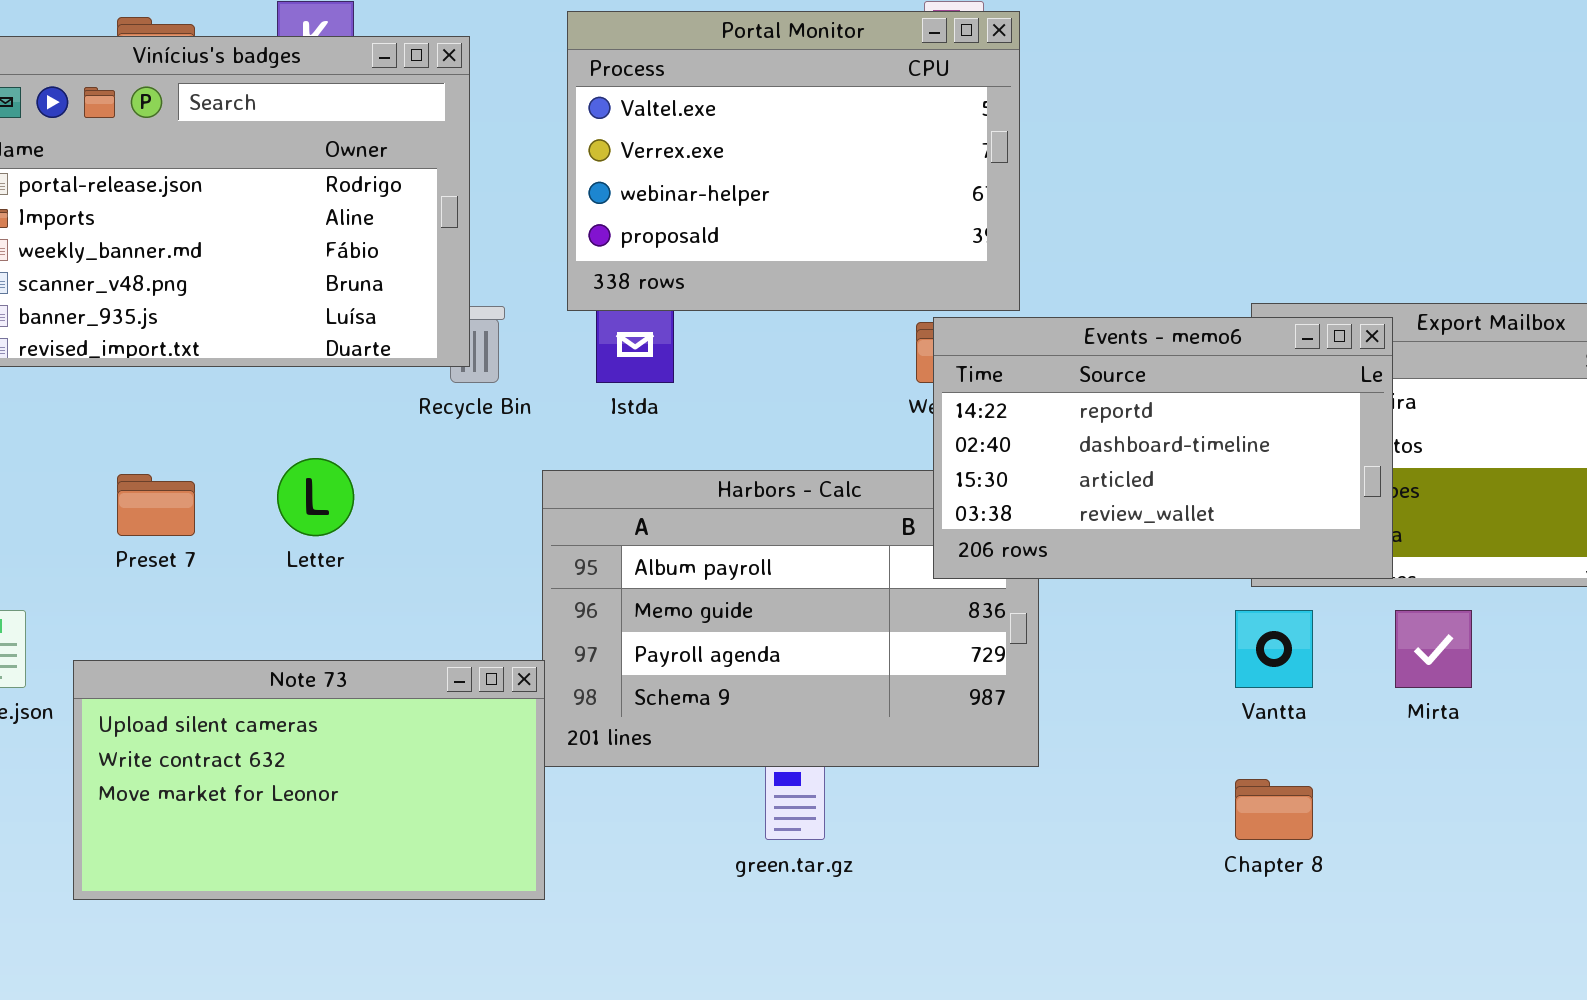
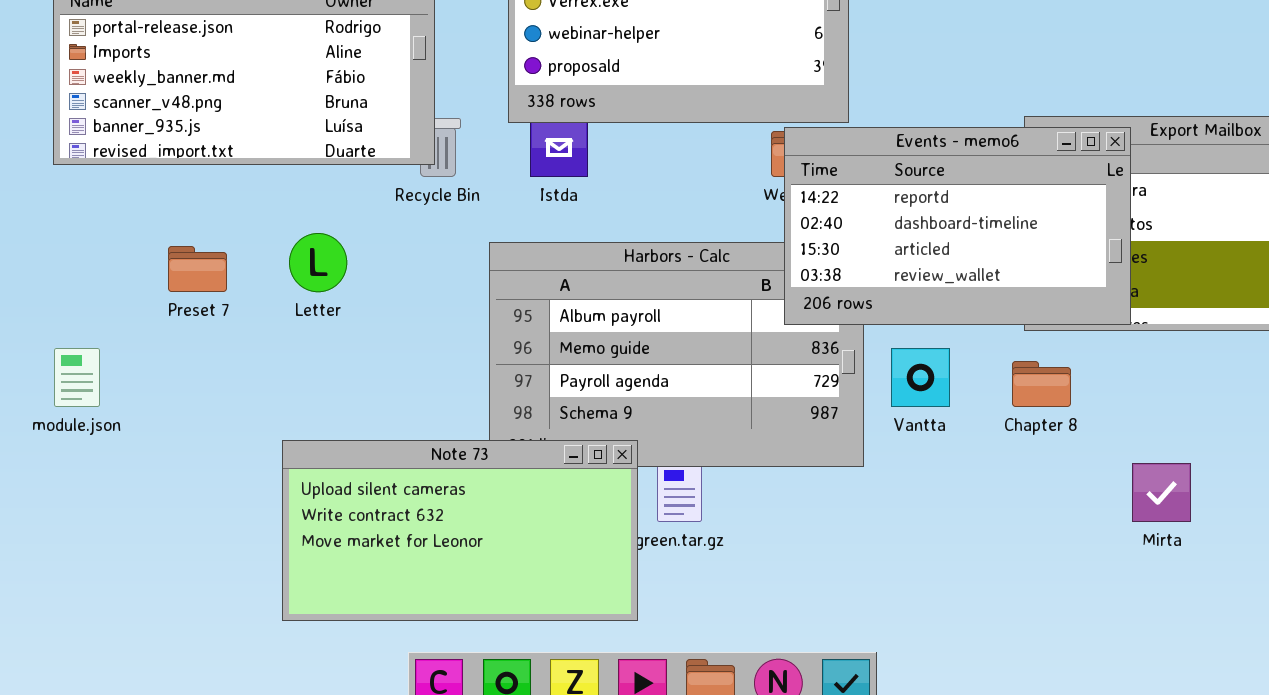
Vantta: [1235,610,1313,688] -> [891,348,950,407], moved
Mirta: [1395,610,1472,688] -> [1132,463,1191,522], moved
Note 73: [73,660,545,900] -> [282,440,638,621], moved
Chapter 8: [1235,779,1313,840] -> [1012,361,1071,407], moved

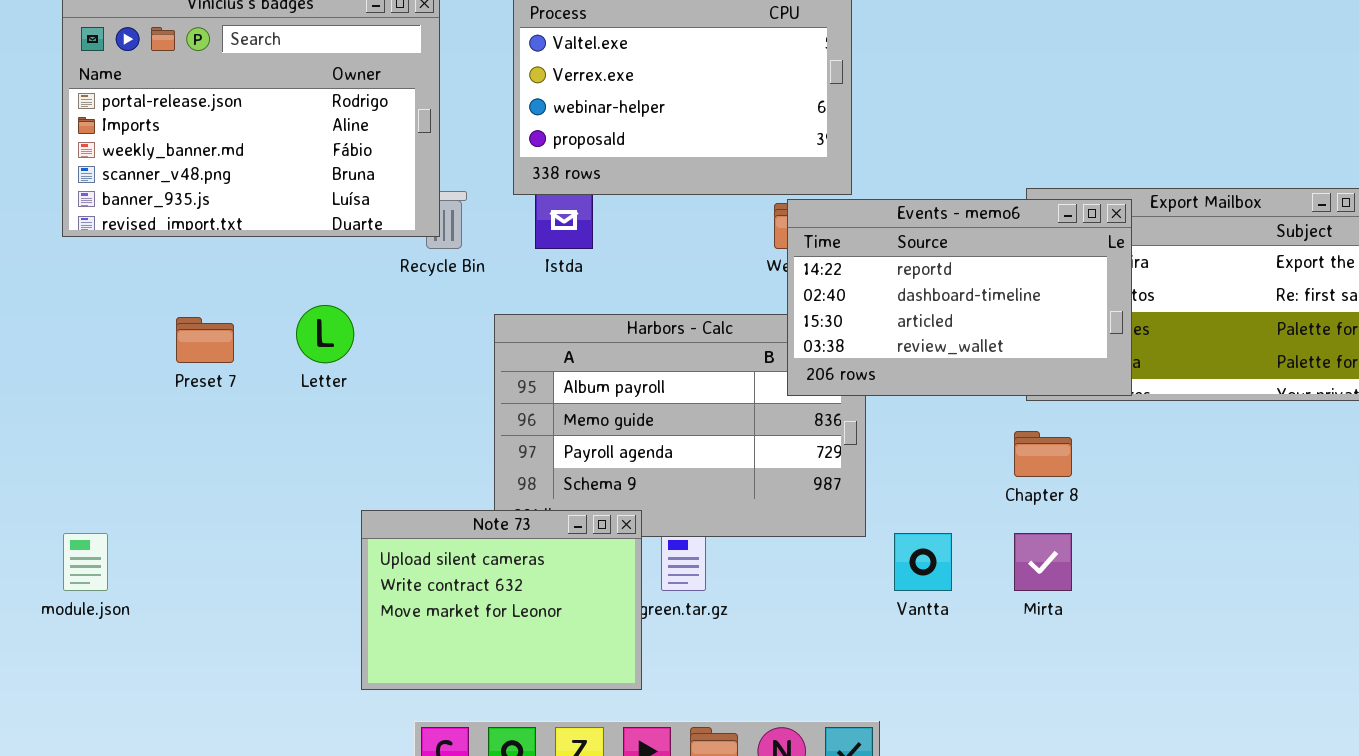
module.json: [54,348,100,407] -> [63,533,108,591], moved
Vantta: [891,348,950,407] -> [894,533,952,591], moved
Note 73: [282,440,638,621] -> [361,510,642,690], resized
Mirta: [1132,463,1191,522] -> [1014,533,1072,591], moved

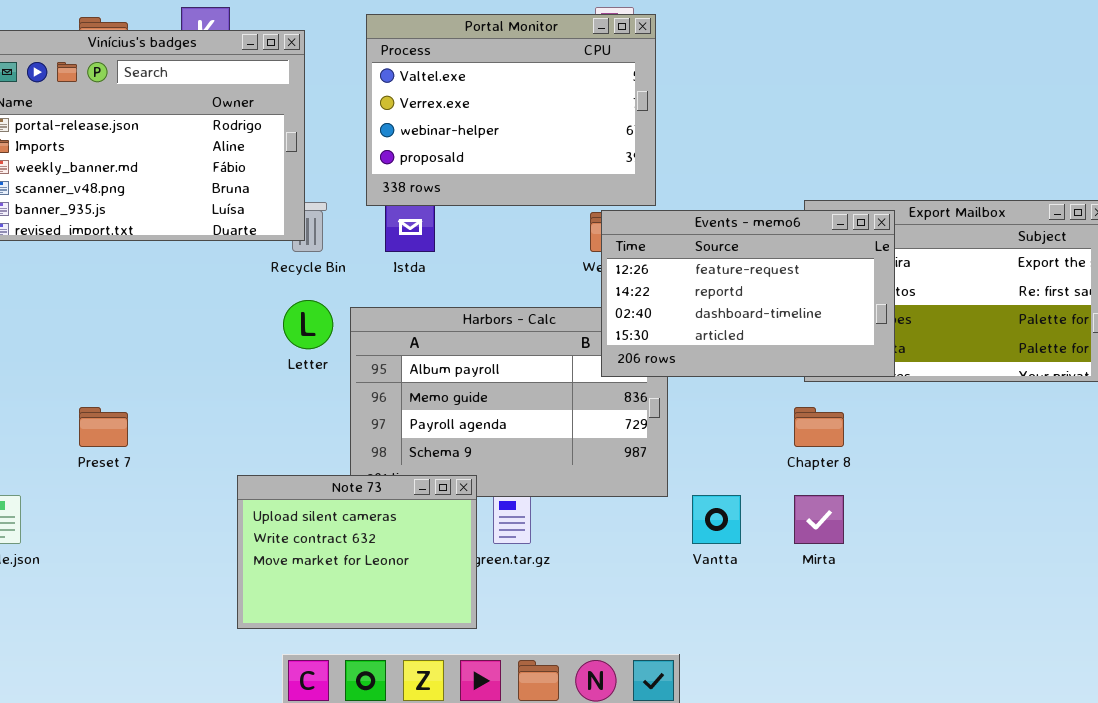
Events - memo6: [787,199,1132,396] -> [601,210,895,377], scrolled up 1 row
Letter: [296,305,354,363] -> [283,300,333,349], moved
Preset 7: [176,317,234,363] -> [79,407,128,447], moved

